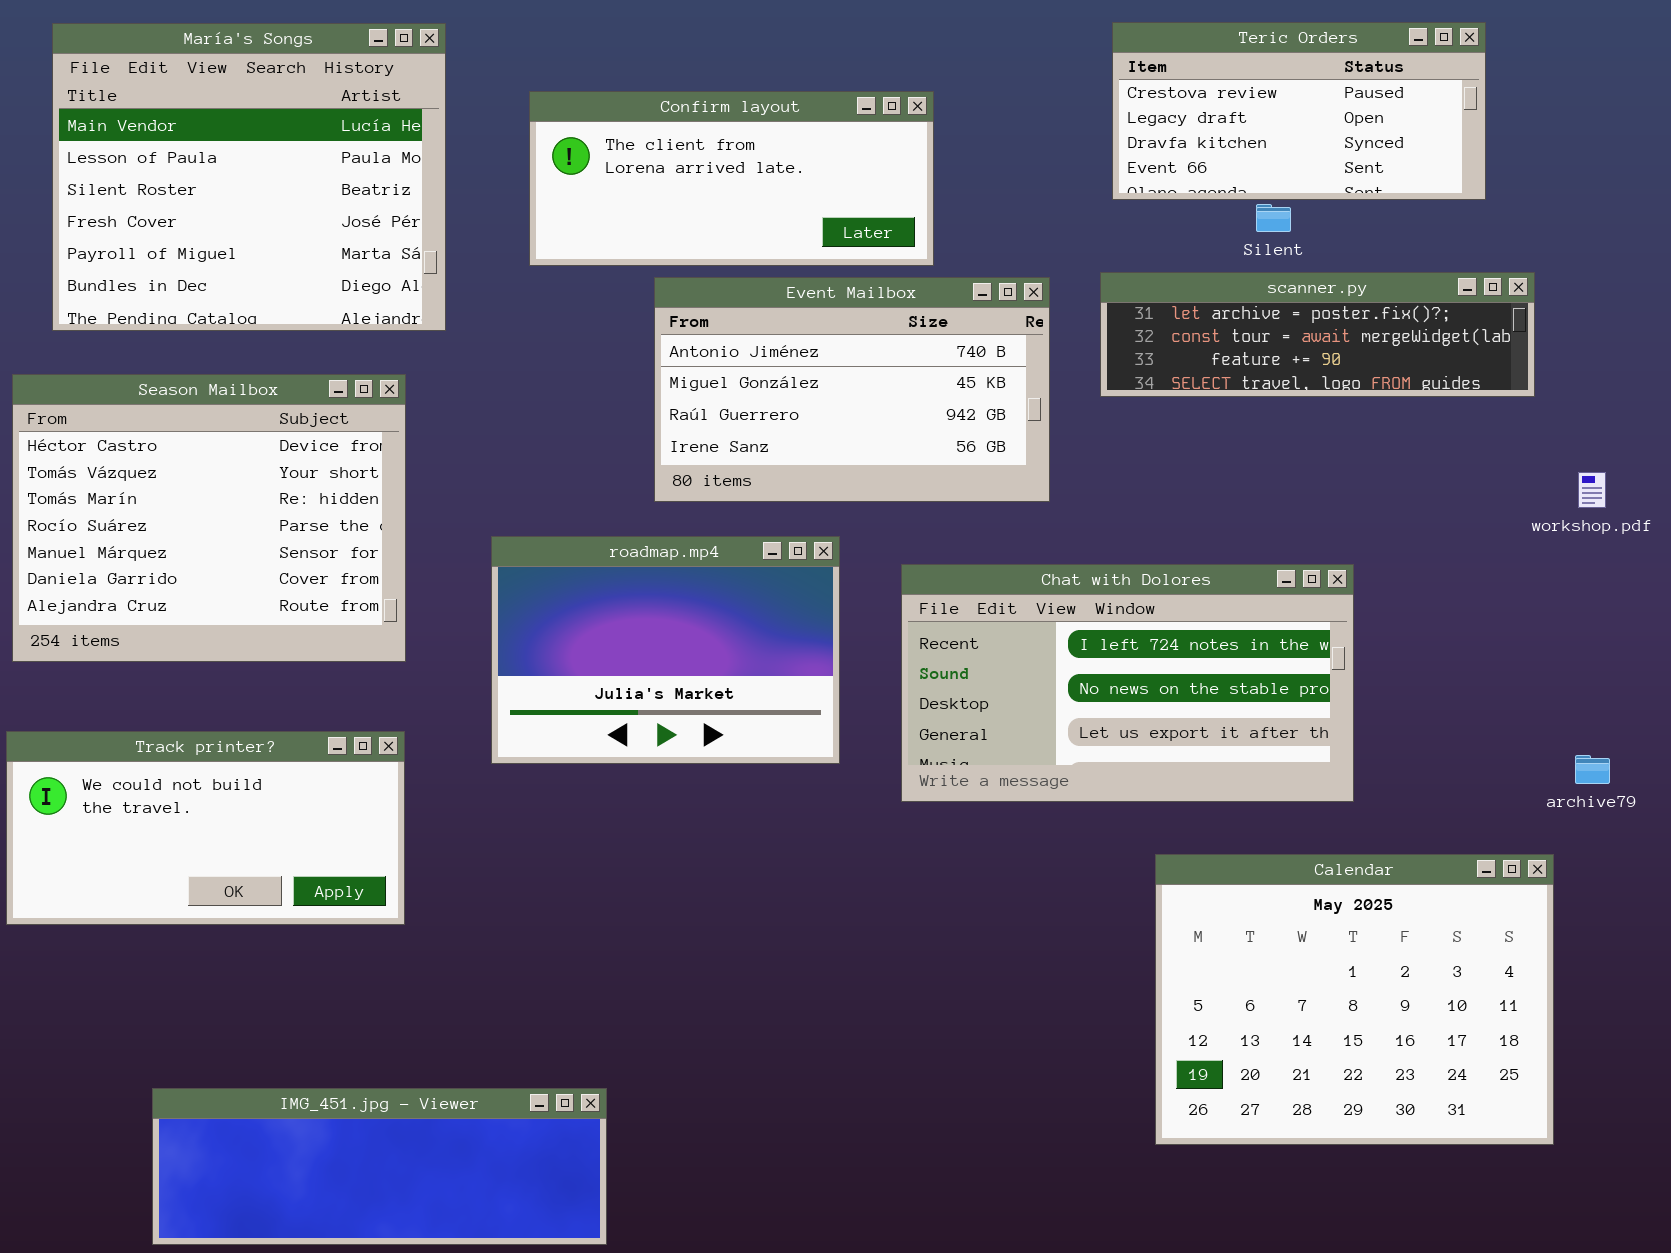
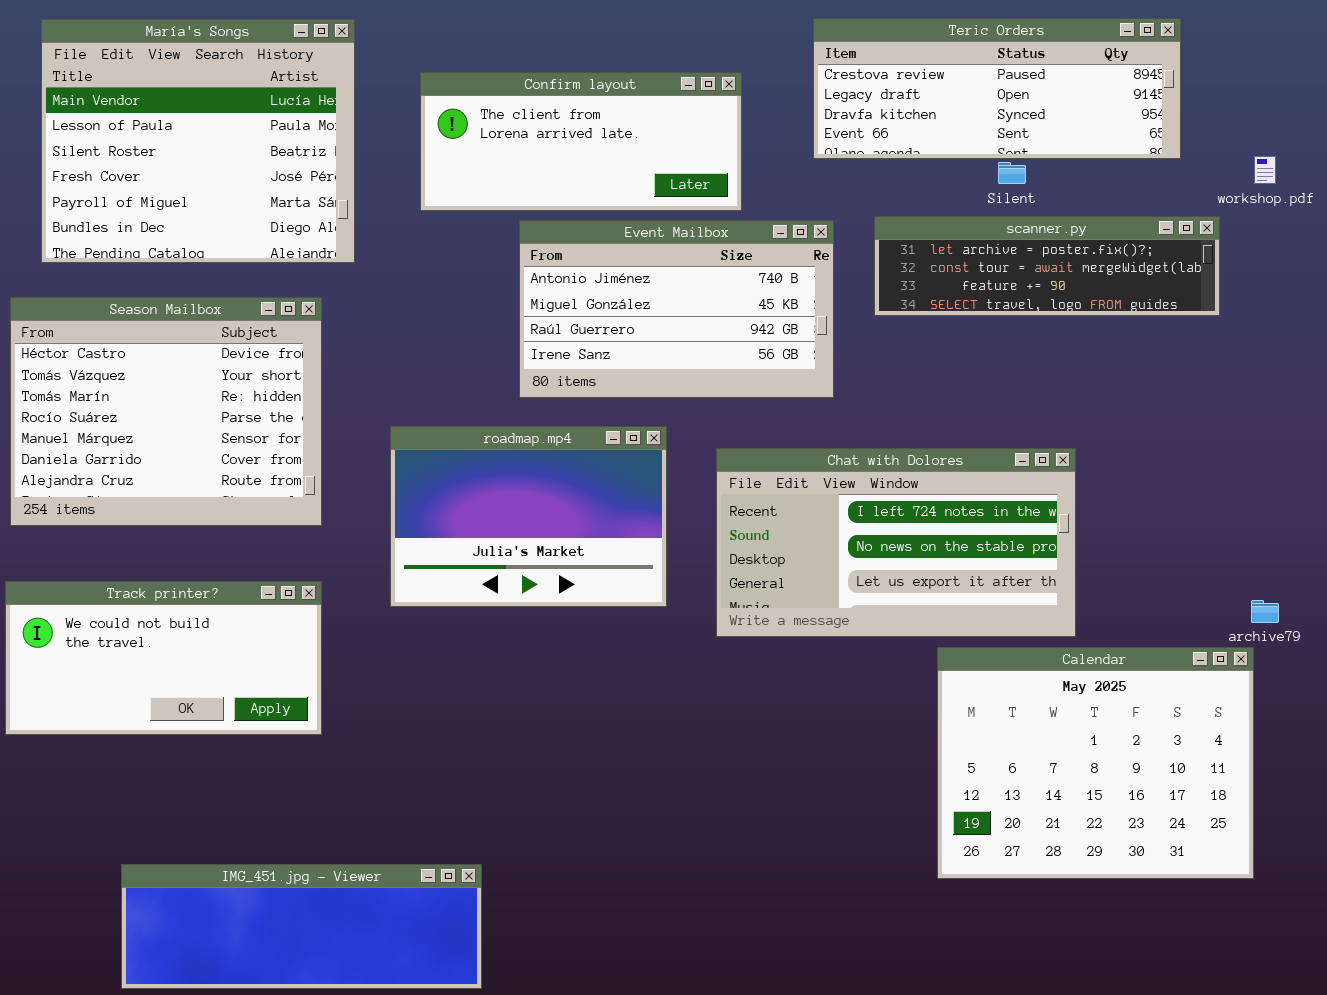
Teric Orders: [1112,22,1486,200] -> [813,18,1181,159], resized
workshop.pdf: [1578,472,1606,508] -> [1254,156,1276,184], moved
Calendar: [1155,854,1554,1145] -> [937,647,1254,879], moved

